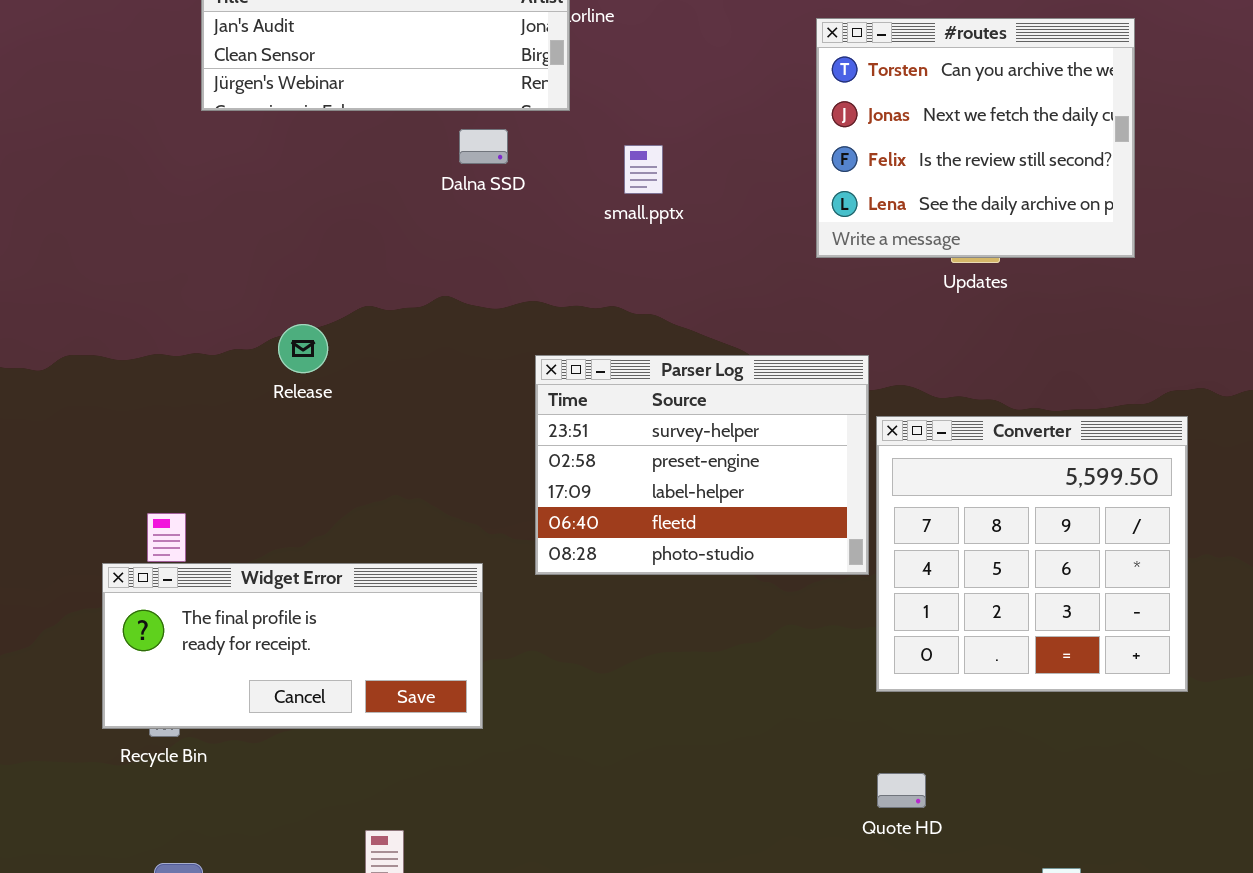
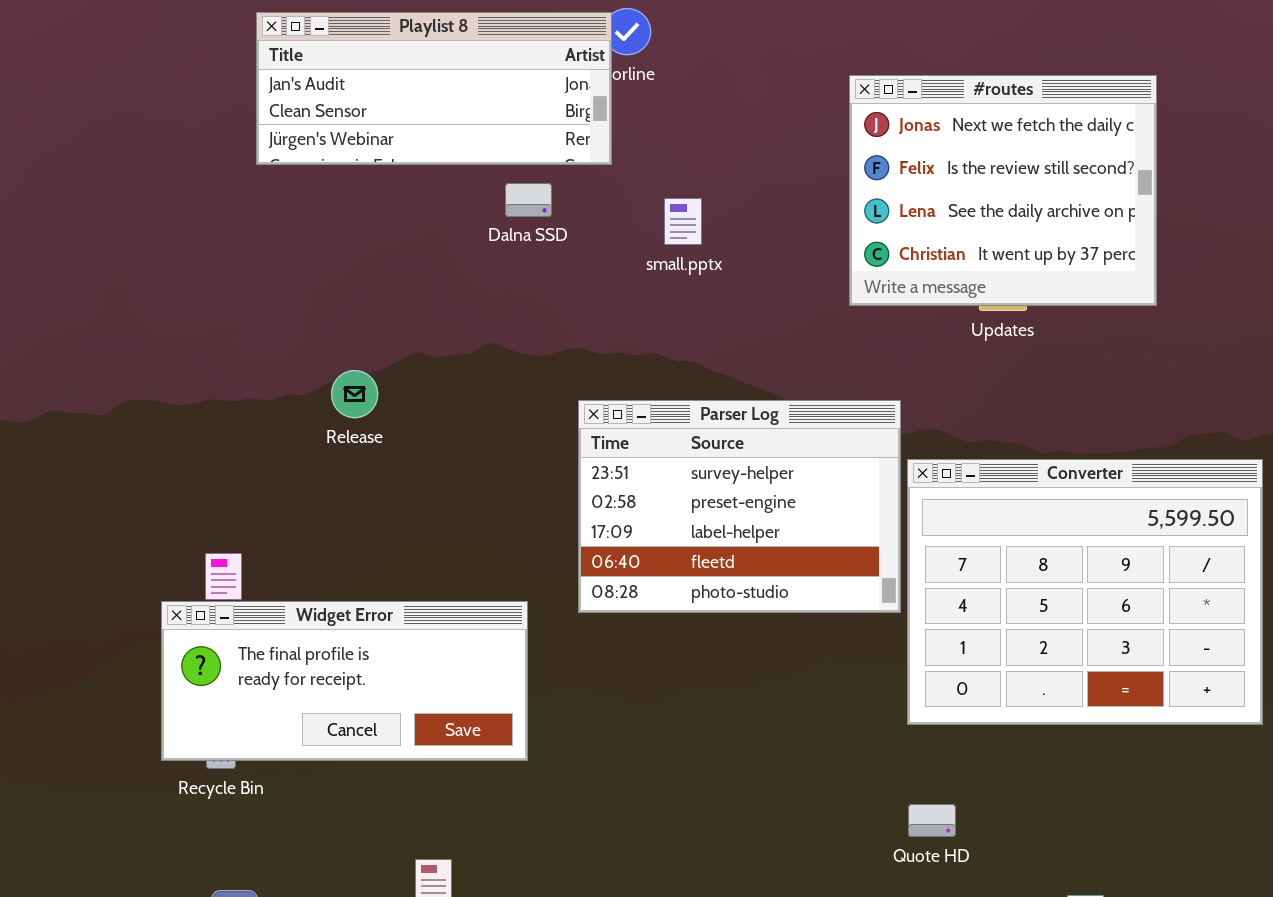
#routes: [816,18,1135,258] -> [849,75,1157,306], scrolled down 1 row
Converter: [876,416,1188,692] -> [907,459,1263,725], resized

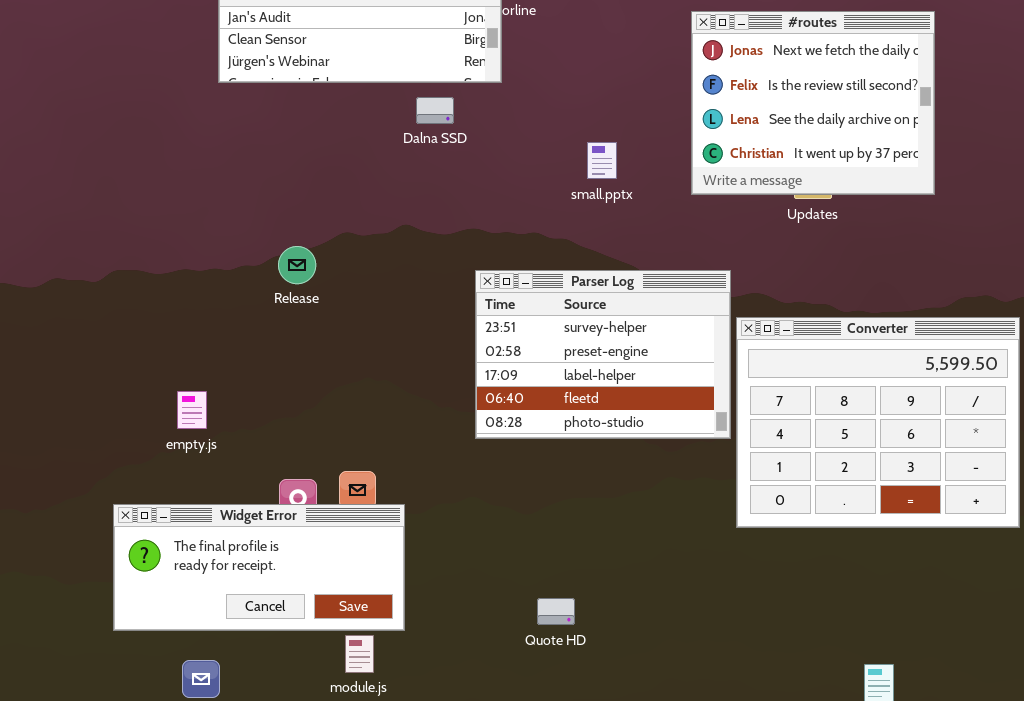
small.pptx: [664,198,702,245] -> [587,142,617,179], moved
Widget Error: [161,601,528,761] -> [113,504,405,631], moved
Quote HD: [908,804,956,837] -> [537,598,575,625], moved

